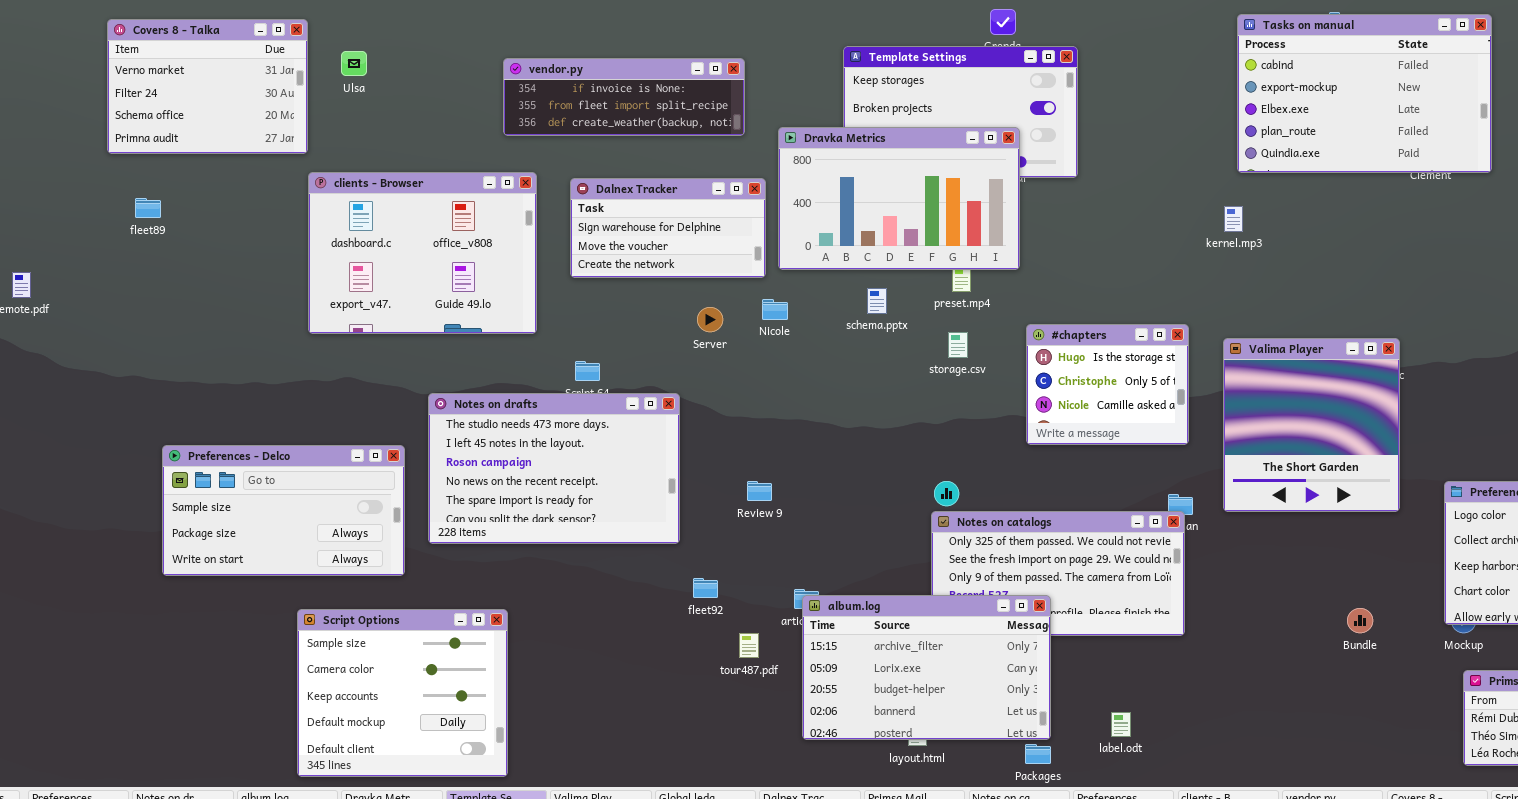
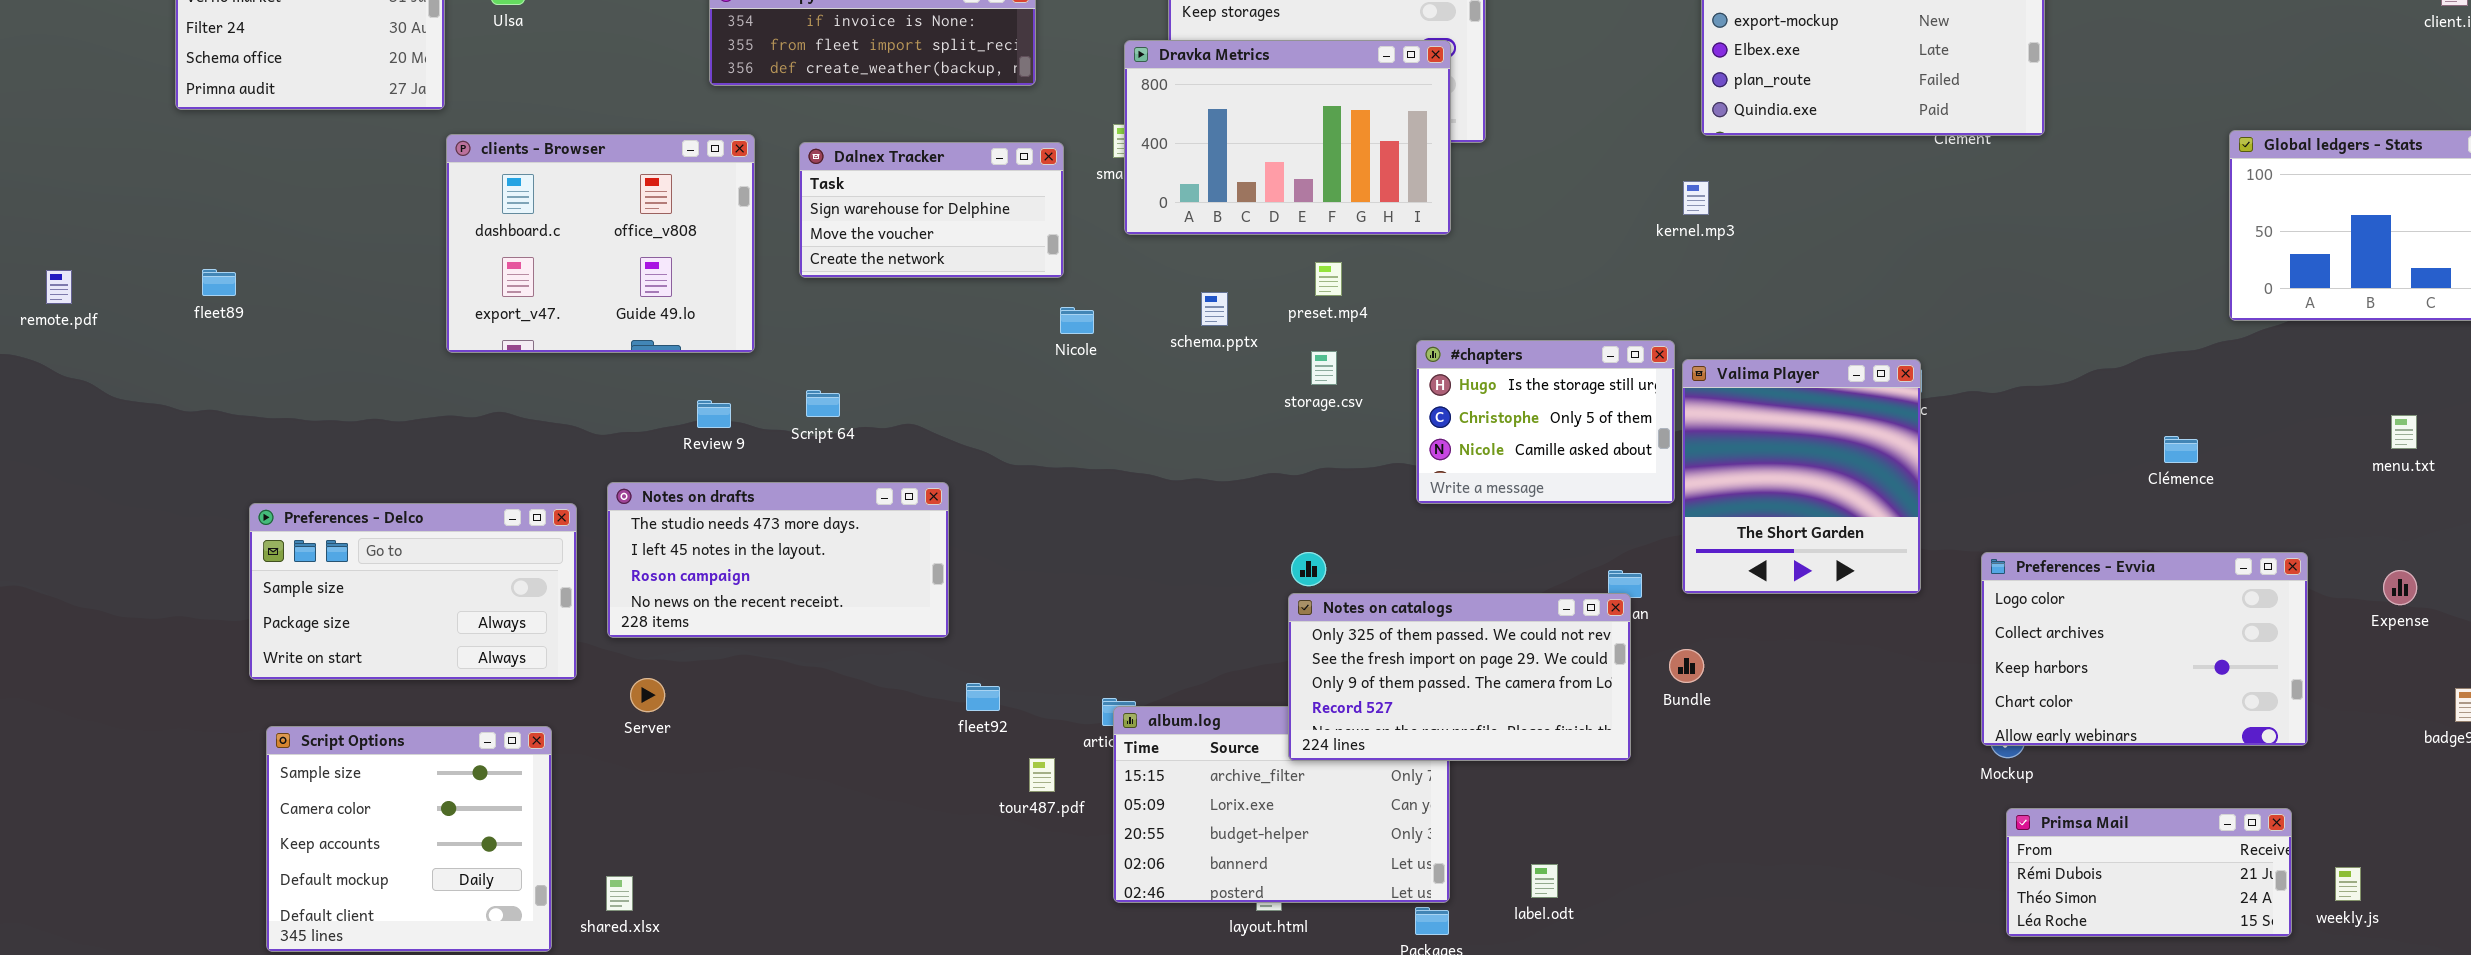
Dravka Metrics: [778,127,1020,270] -> [1124,40,1451,235], moved
fleet89: [135,198,161,218] -> [202,269,236,296], moved
Server: [697,307,723,332] -> [630,678,665,712], moved
#chapters: [1026,324,1189,445] -> [1416,340,1675,504], resized
Notes on drafts: [428,393,680,544] -> [607,482,949,638], resized
Review 9: [747,481,772,501] -> [697,400,731,428], moved
Notes on catalogs: [931,511,1185,636] -> [1288,593,1631,761], raised
Bundle: [1347,608,1373,633] -> [1669,649,1704,683], moved
Script Options: [297,609,508,777] -> [266,726,552,952], moved

